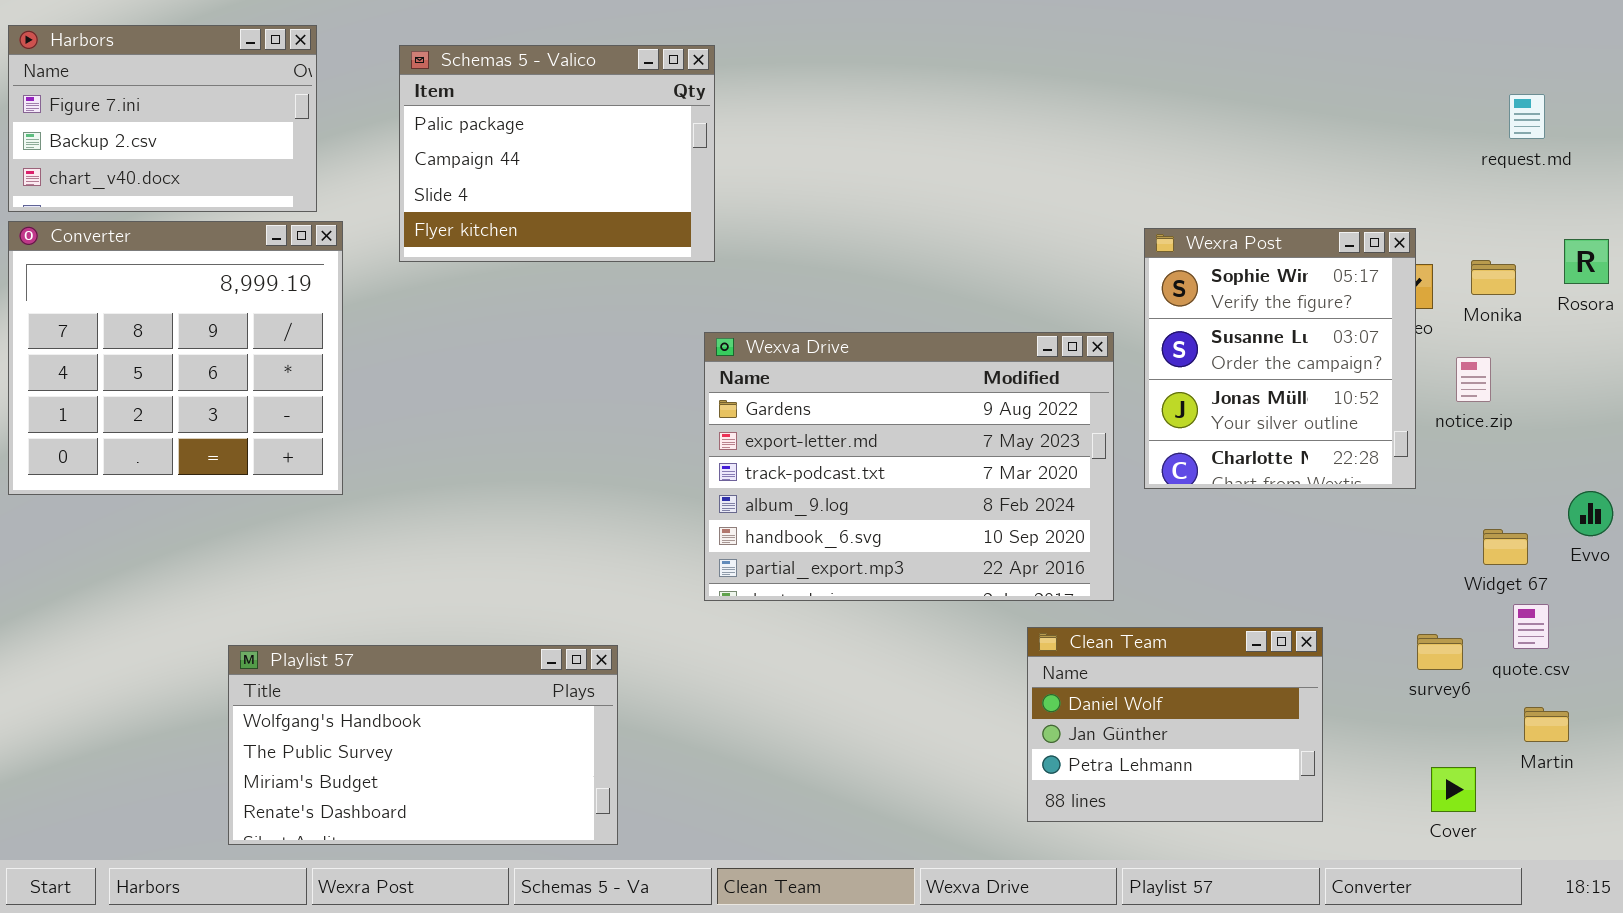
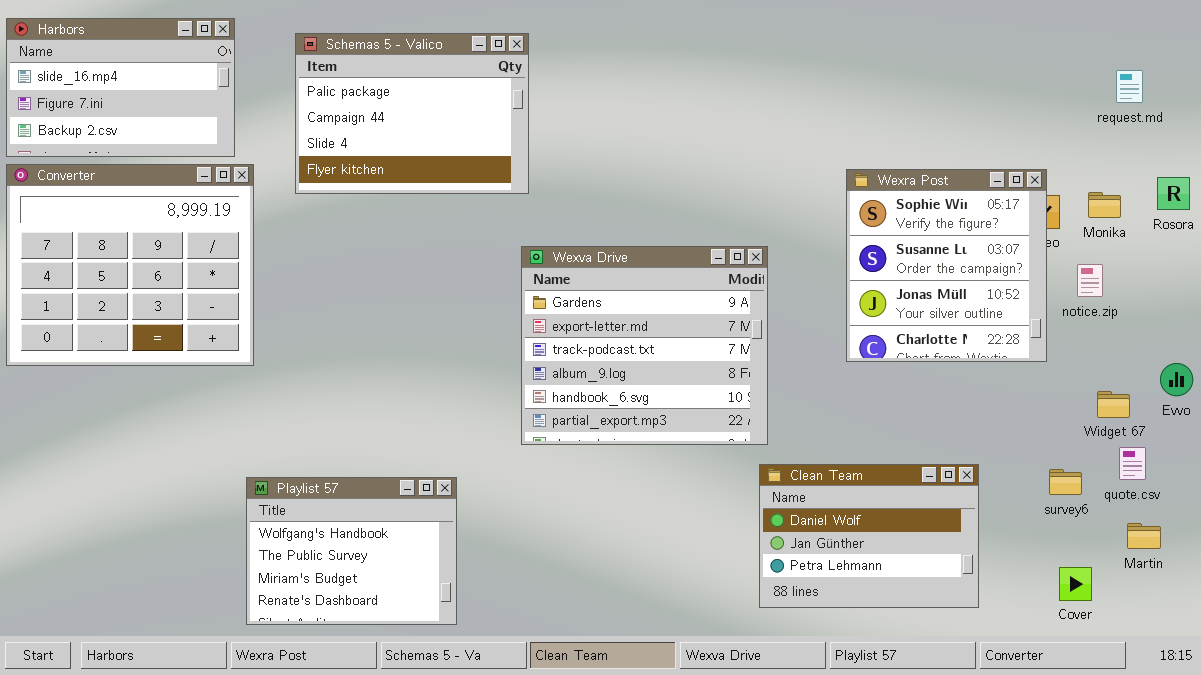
Harbors: [8,25,317,212] -> [6,18,235,157], scrolled up 1 row
Wexva Drive: [704,332,1114,601] -> [521,246,768,445], resized
Playlist 57: [228,645,618,845] -> [246,477,457,625], resized

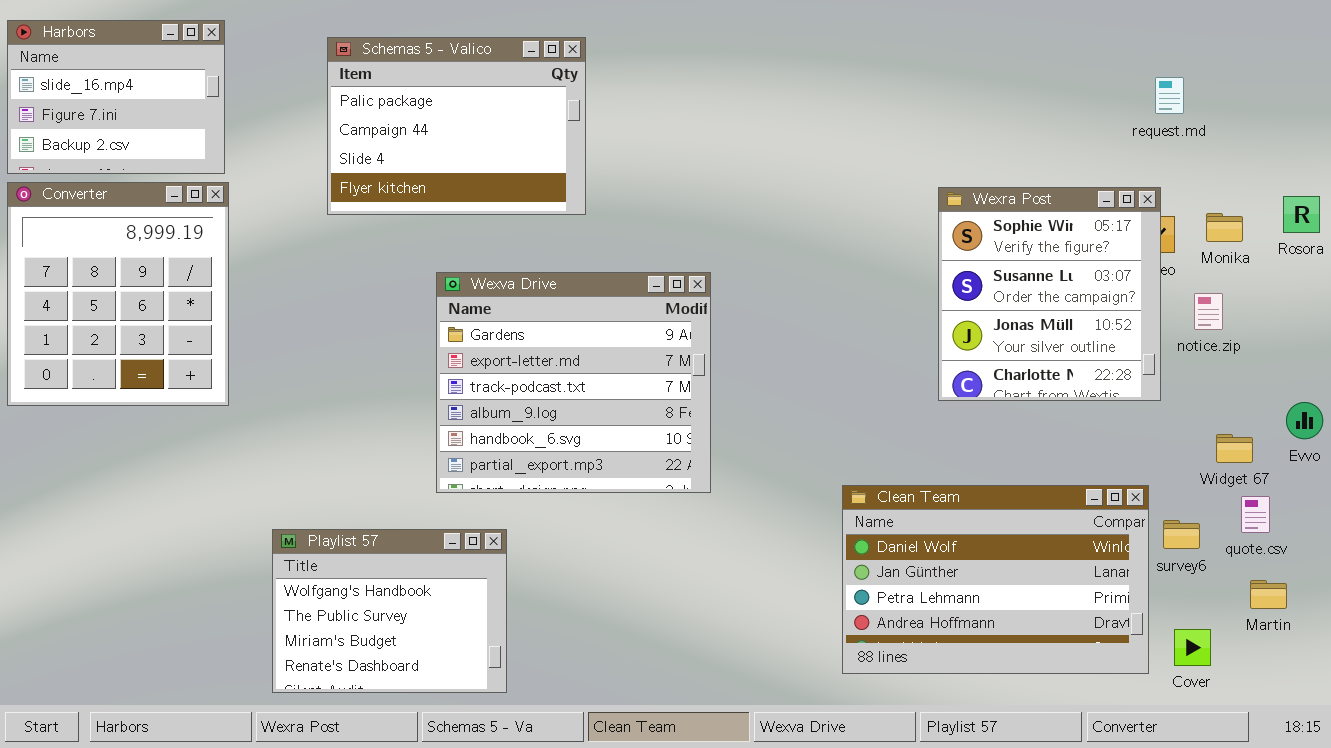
Harbors: [6,18,235,157] -> [7,20,225,174], resized
request.md: [1116,70,1143,103] -> [1155,77,1184,114], moved
Converter: [6,164,254,366] -> [7,182,229,406], resized
Wexva Drive: [521,246,768,445] -> [436,272,711,493], moved
Clean Team: [759,464,979,608] -> [842,485,1149,674], resized

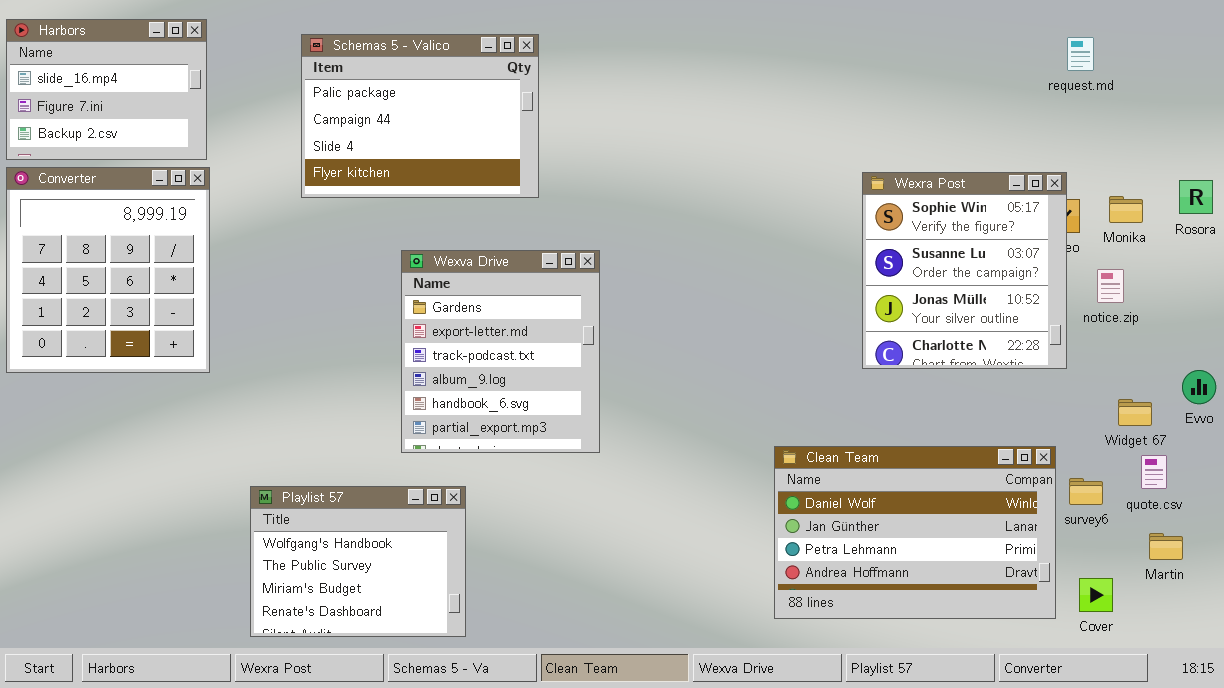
request.md: [1155,77,1184,114] -> [1067,37,1094,71], moved
Wexva Drive: [436,272,711,493] -> [401,250,600,453], resized

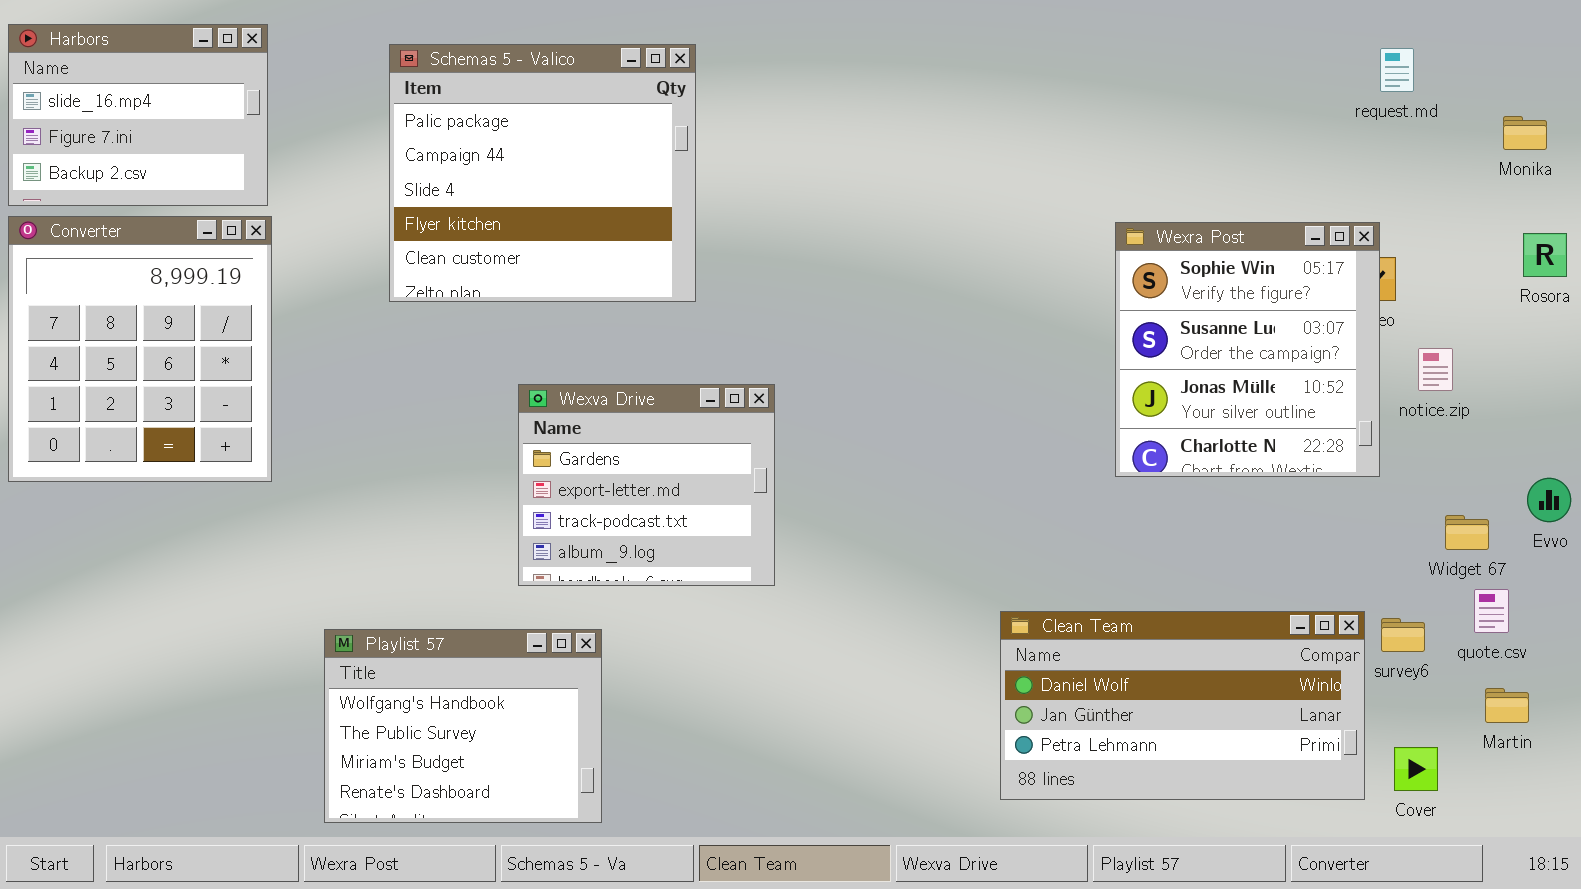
Schemas 5 - Valico: [301,34,539,198] -> [389,44,696,302], resized
Monika: [1109,196,1143,223] -> [1503,116,1547,150], moved
Wexva Drive: [401,250,600,453] -> [518,384,775,586], resized
Clean Team: [774,446,1056,619] -> [1000,611,1365,800], resized

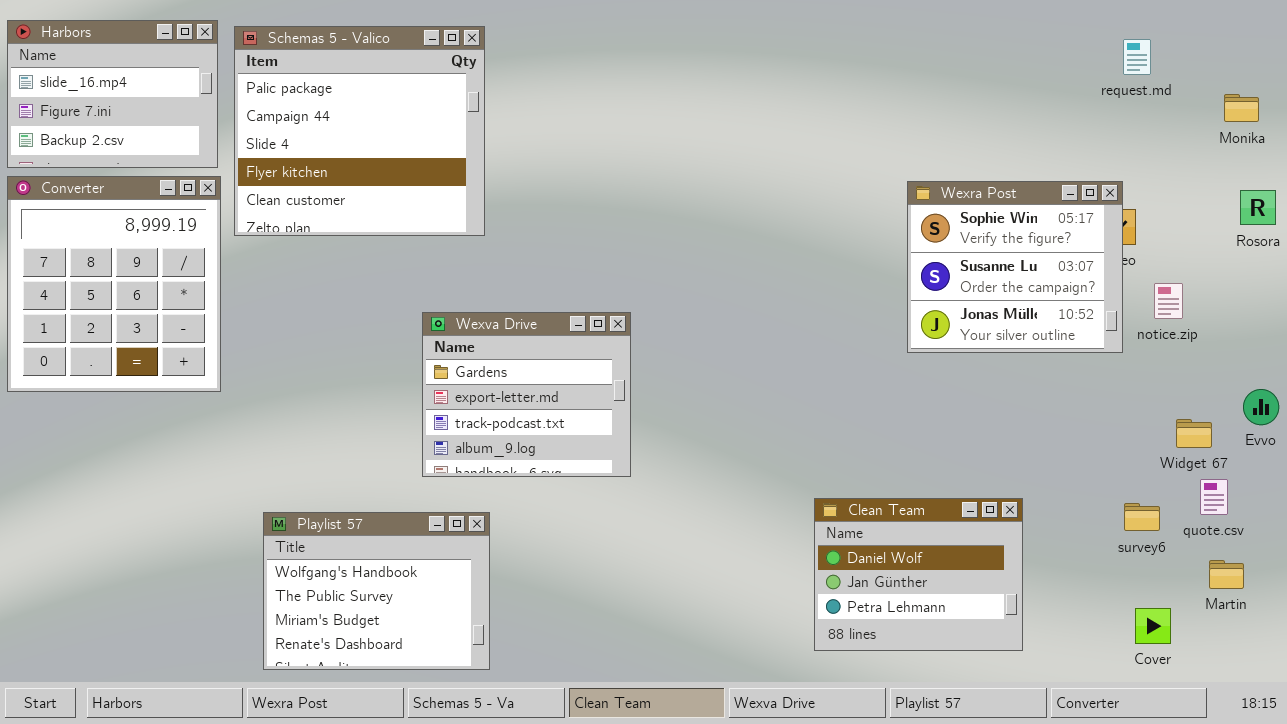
Schemas 5 - Valico: [389,44,696,302] -> [234,26,485,236], moved
Wexra Post: [1115,222,1380,477] -> [907,181,1123,353], resized
Clean Team: [1000,611,1365,800] -> [814,498,1023,651], resized

